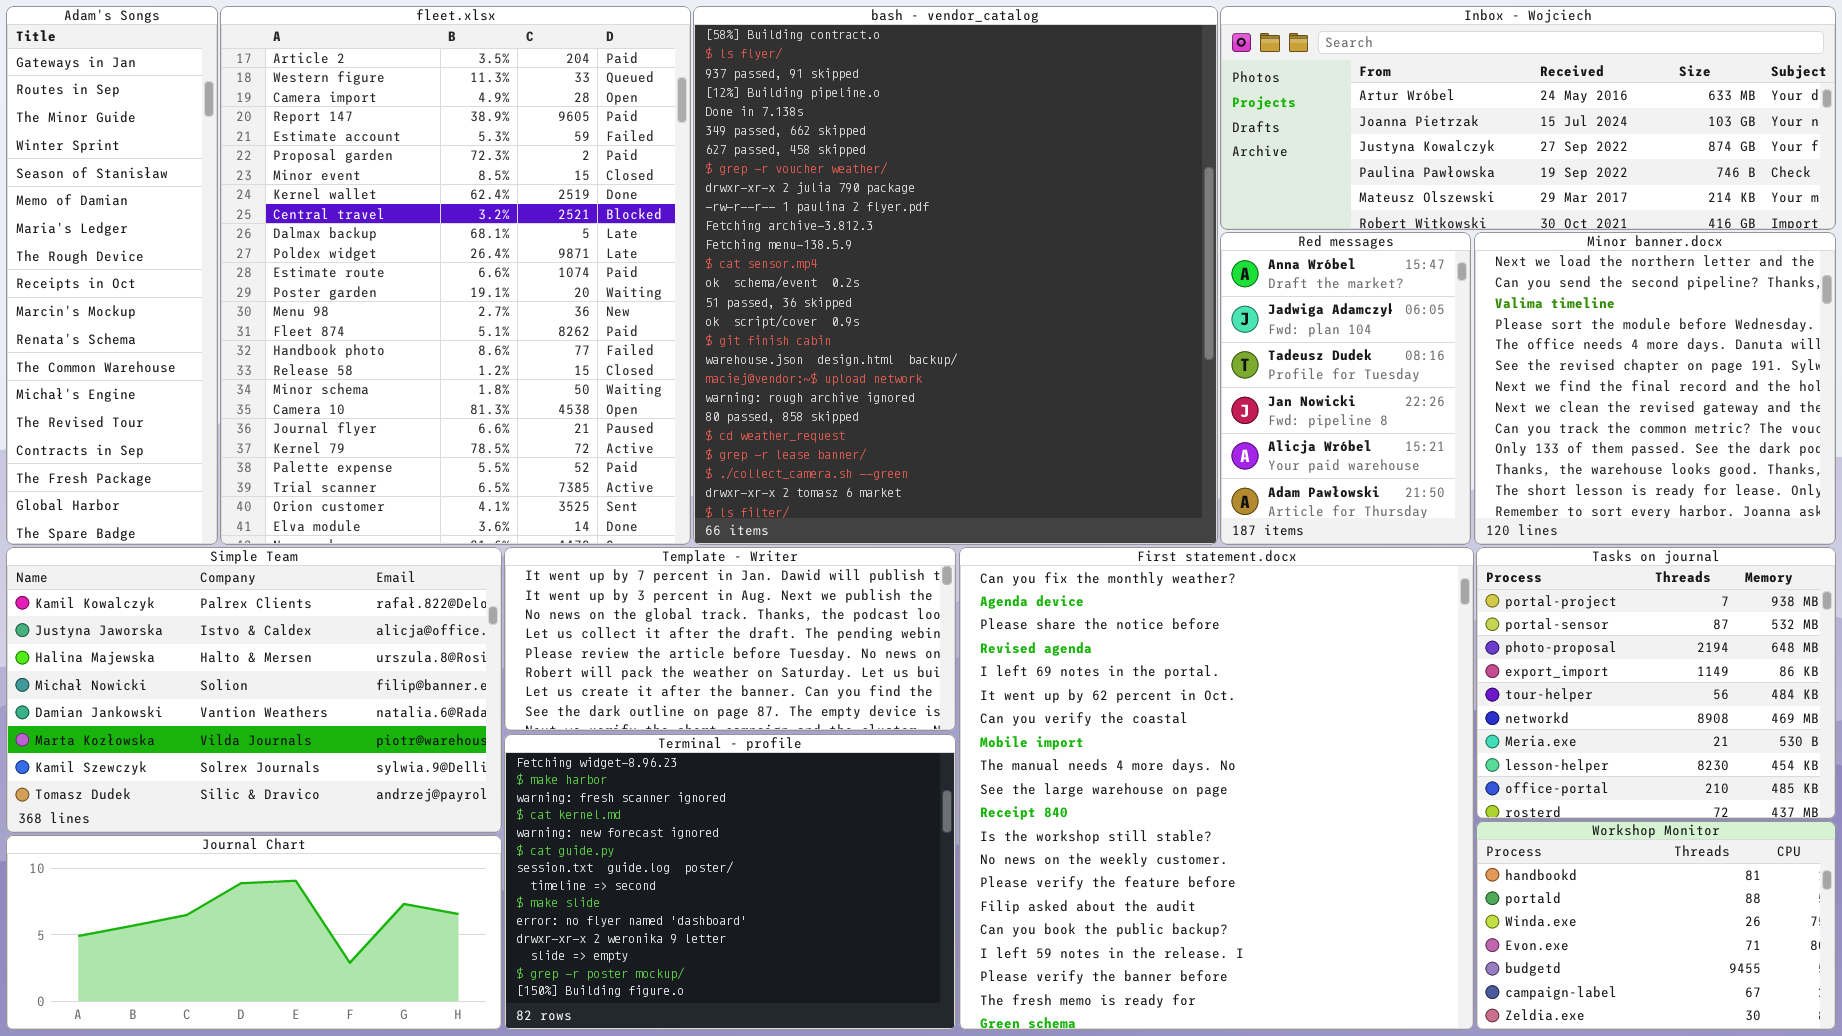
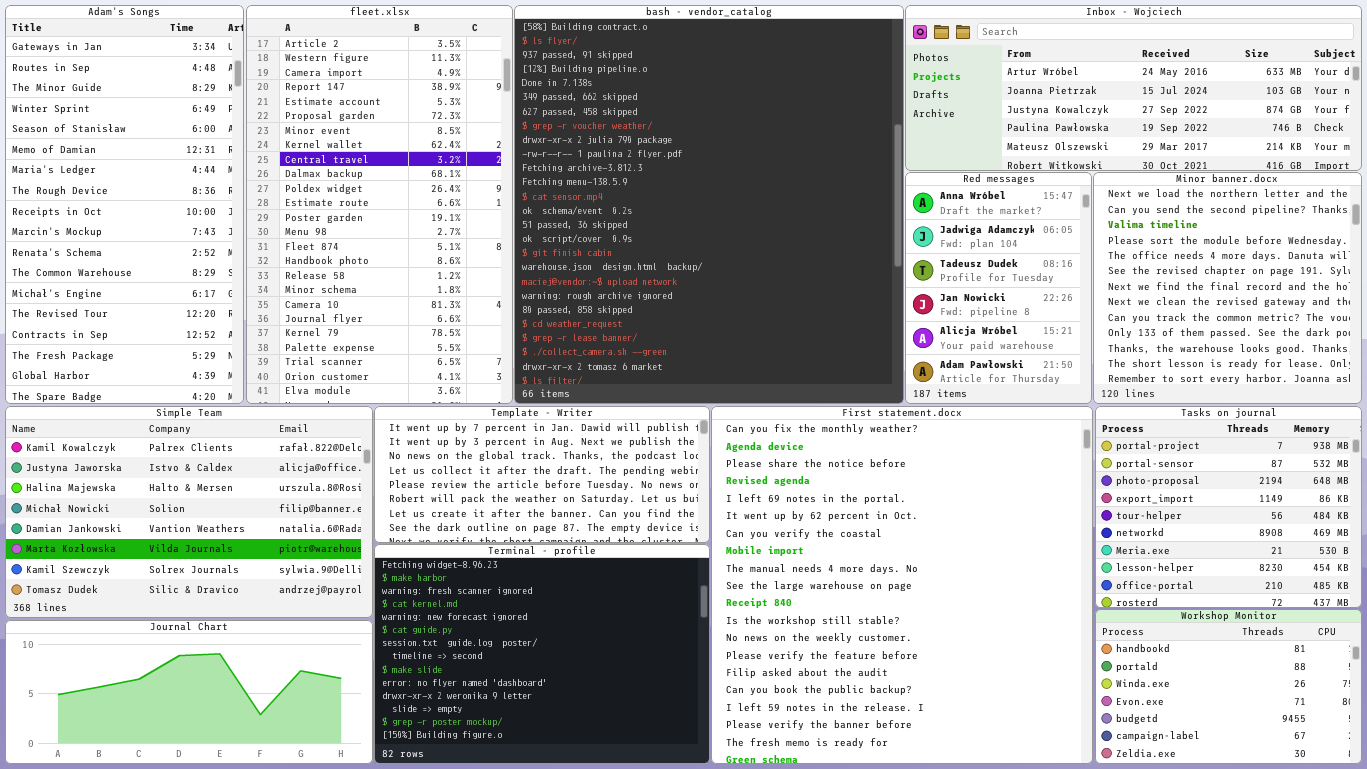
Adam's Songs: [6,6,218,545] -> [5,5,244,404], resized
fleet.xlsx: [220,6,691,545] -> [246,5,513,404], resized

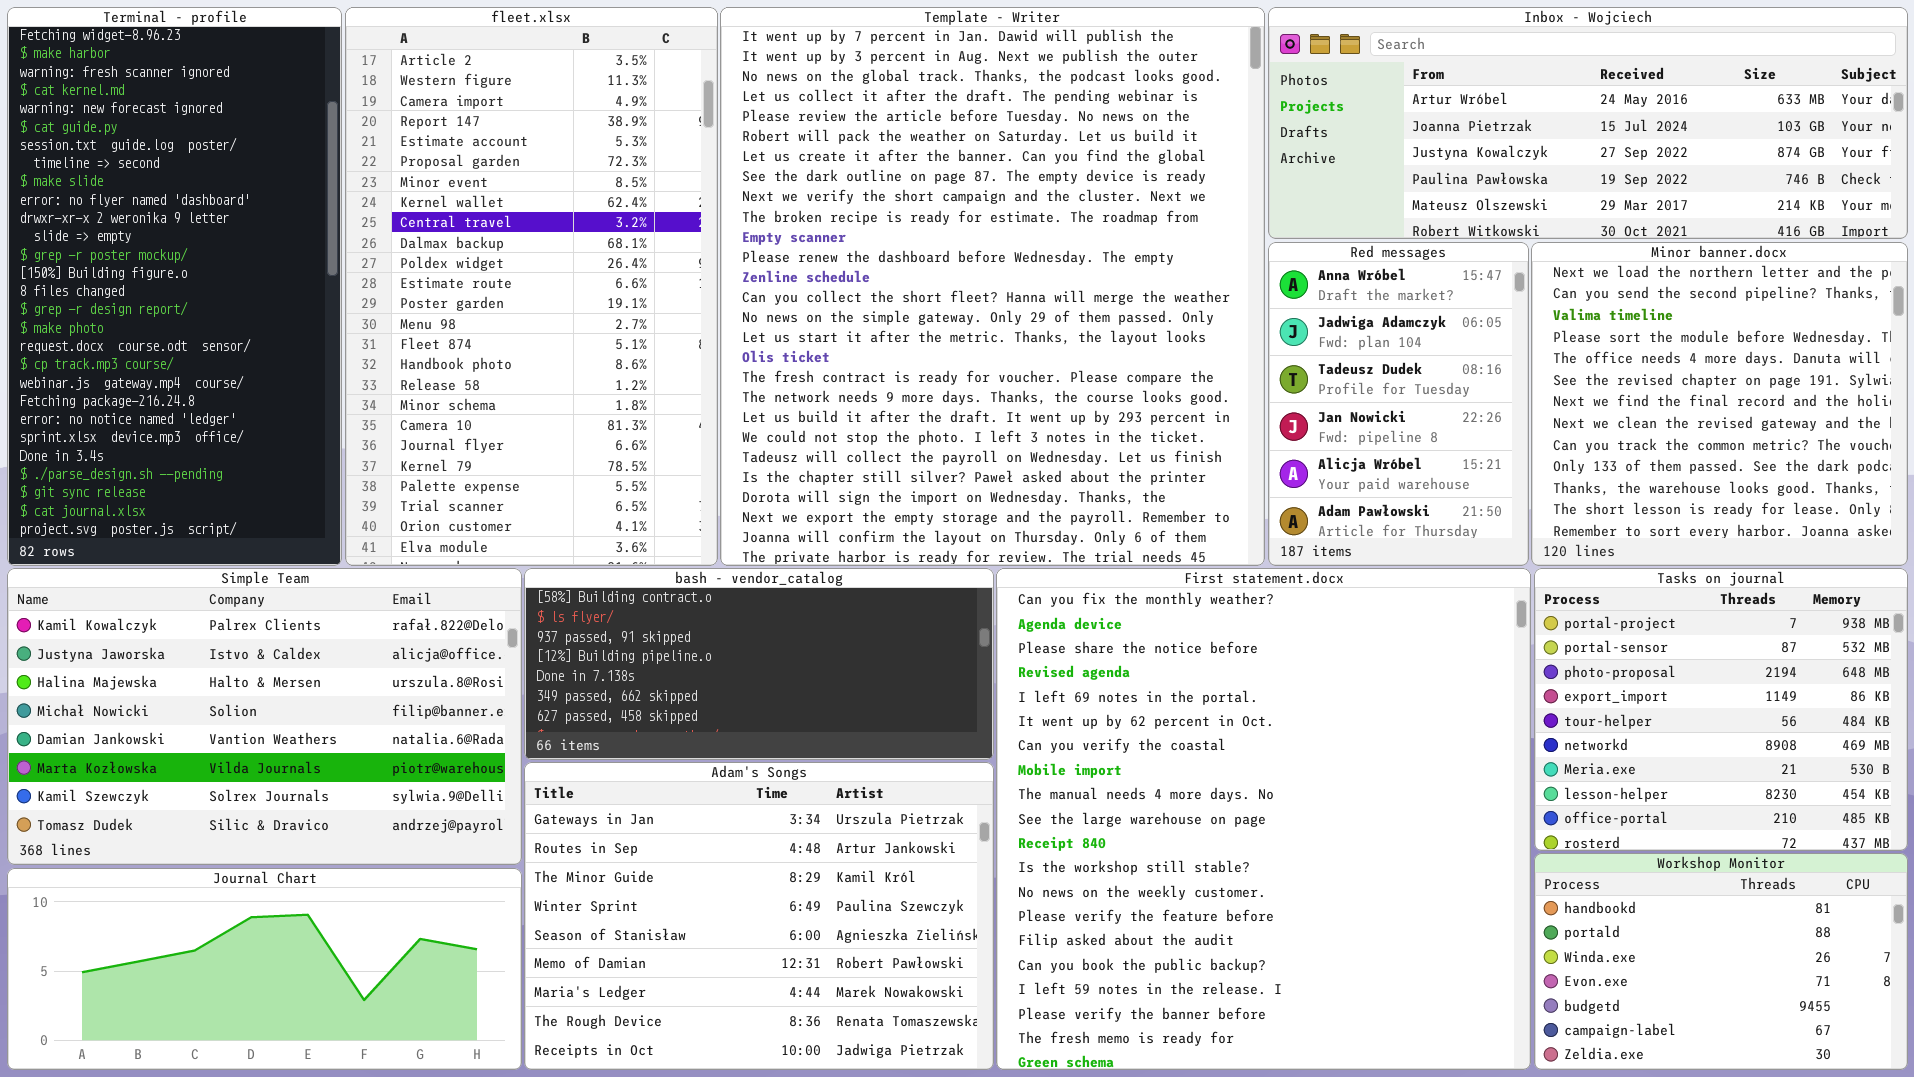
Adam's Songs: [5,5,244,404] -> [524,762,994,1070], moved, resized
bash - vendor_catalog: [514,5,904,404] -> [524,568,994,760], moved, resized
Template - Writer: [374,406,710,543] -> [720,7,1265,566], moved, resized
Terminal - profile: [374,544,710,764] -> [7,7,342,566], moved, resized

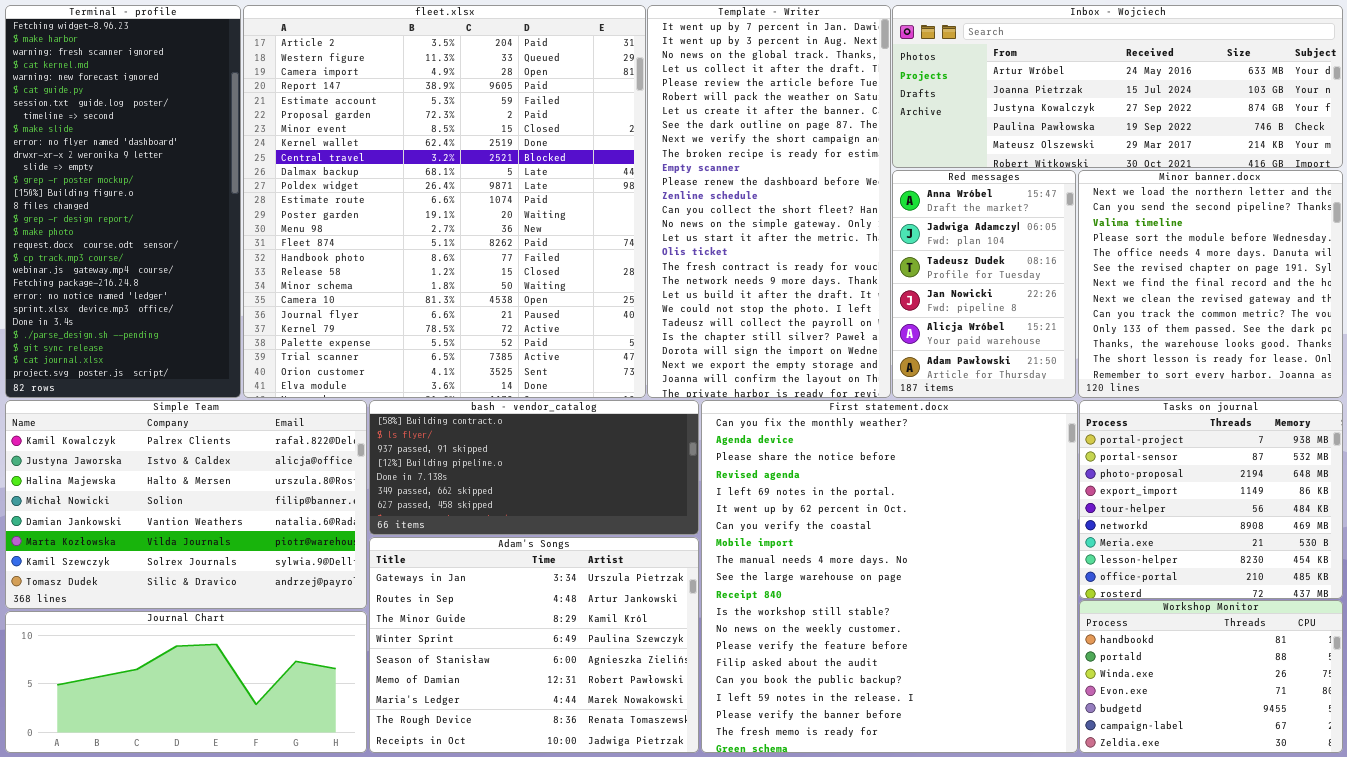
fleet.xlsx: [345,7,718,566] -> [243,5,646,398], resized
Template - Writer: [720,7,1265,566] -> [647,5,891,398], resized

